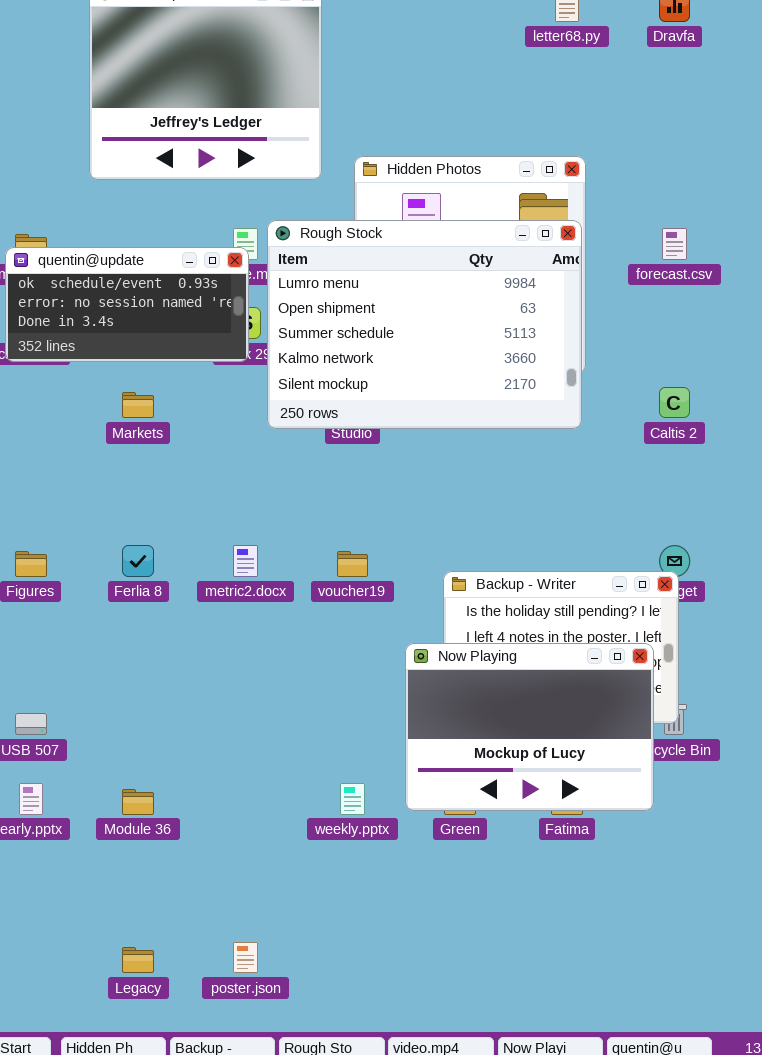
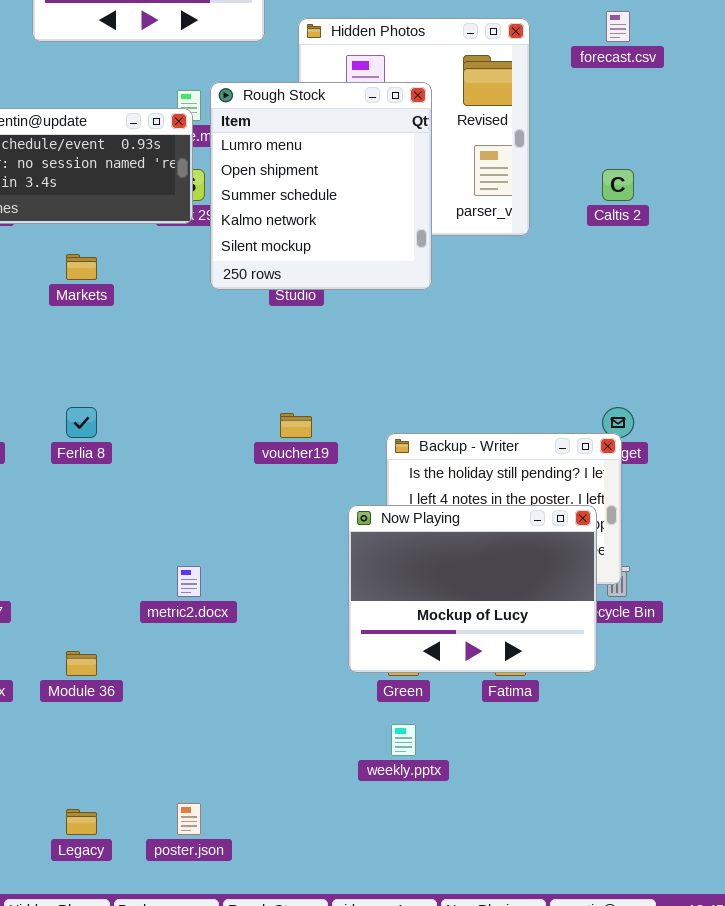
Rough Stock: [267,220,582,429] -> [210,82,432,290], resized
forecast.csv: [662,228,687,260] -> [606,11,630,42], moved
Caltis 2: [659,387,690,418] -> [602,169,634,201], moved
metric2.docx: [233,545,258,577] -> [177,566,201,597], moved
weekly.pptx: [340,783,365,815] -> [391,724,416,756], moved

